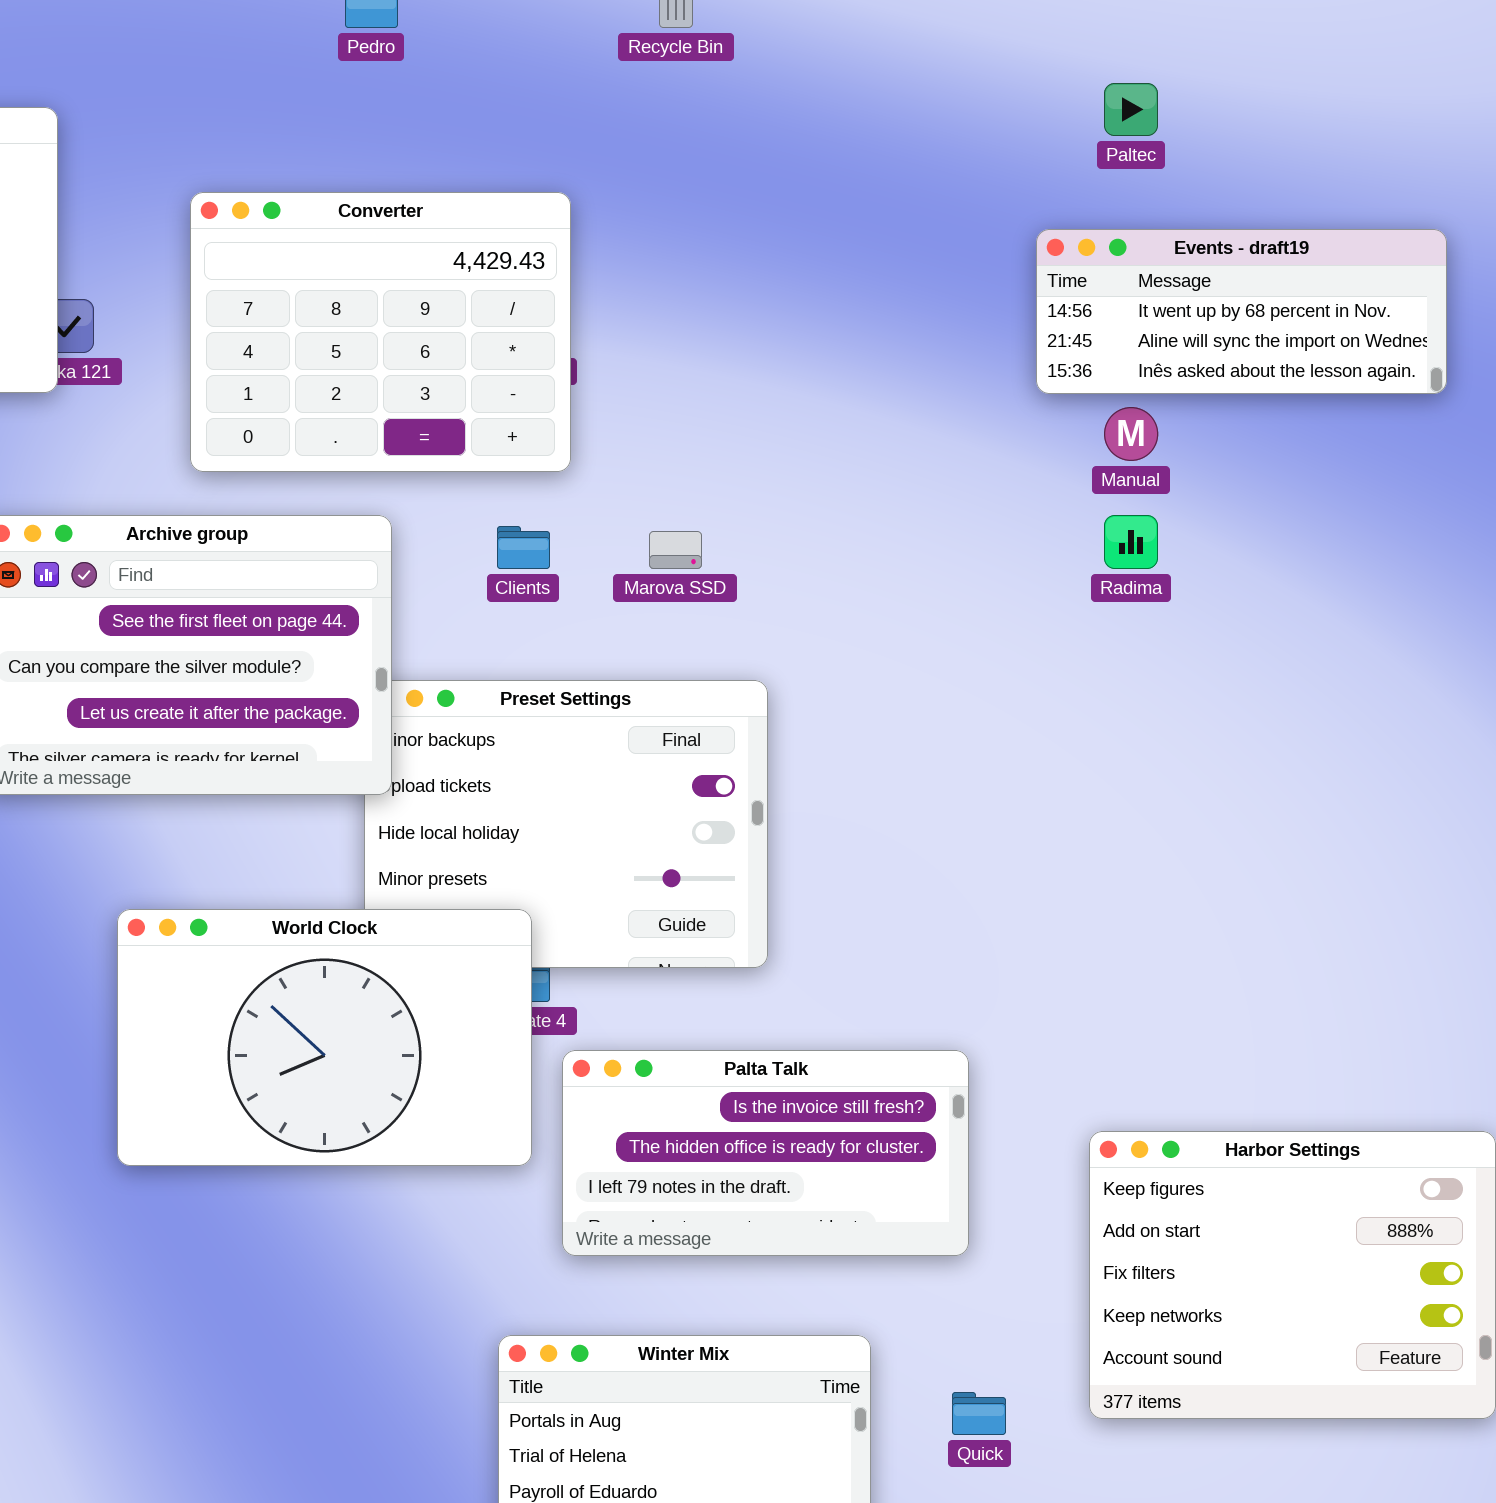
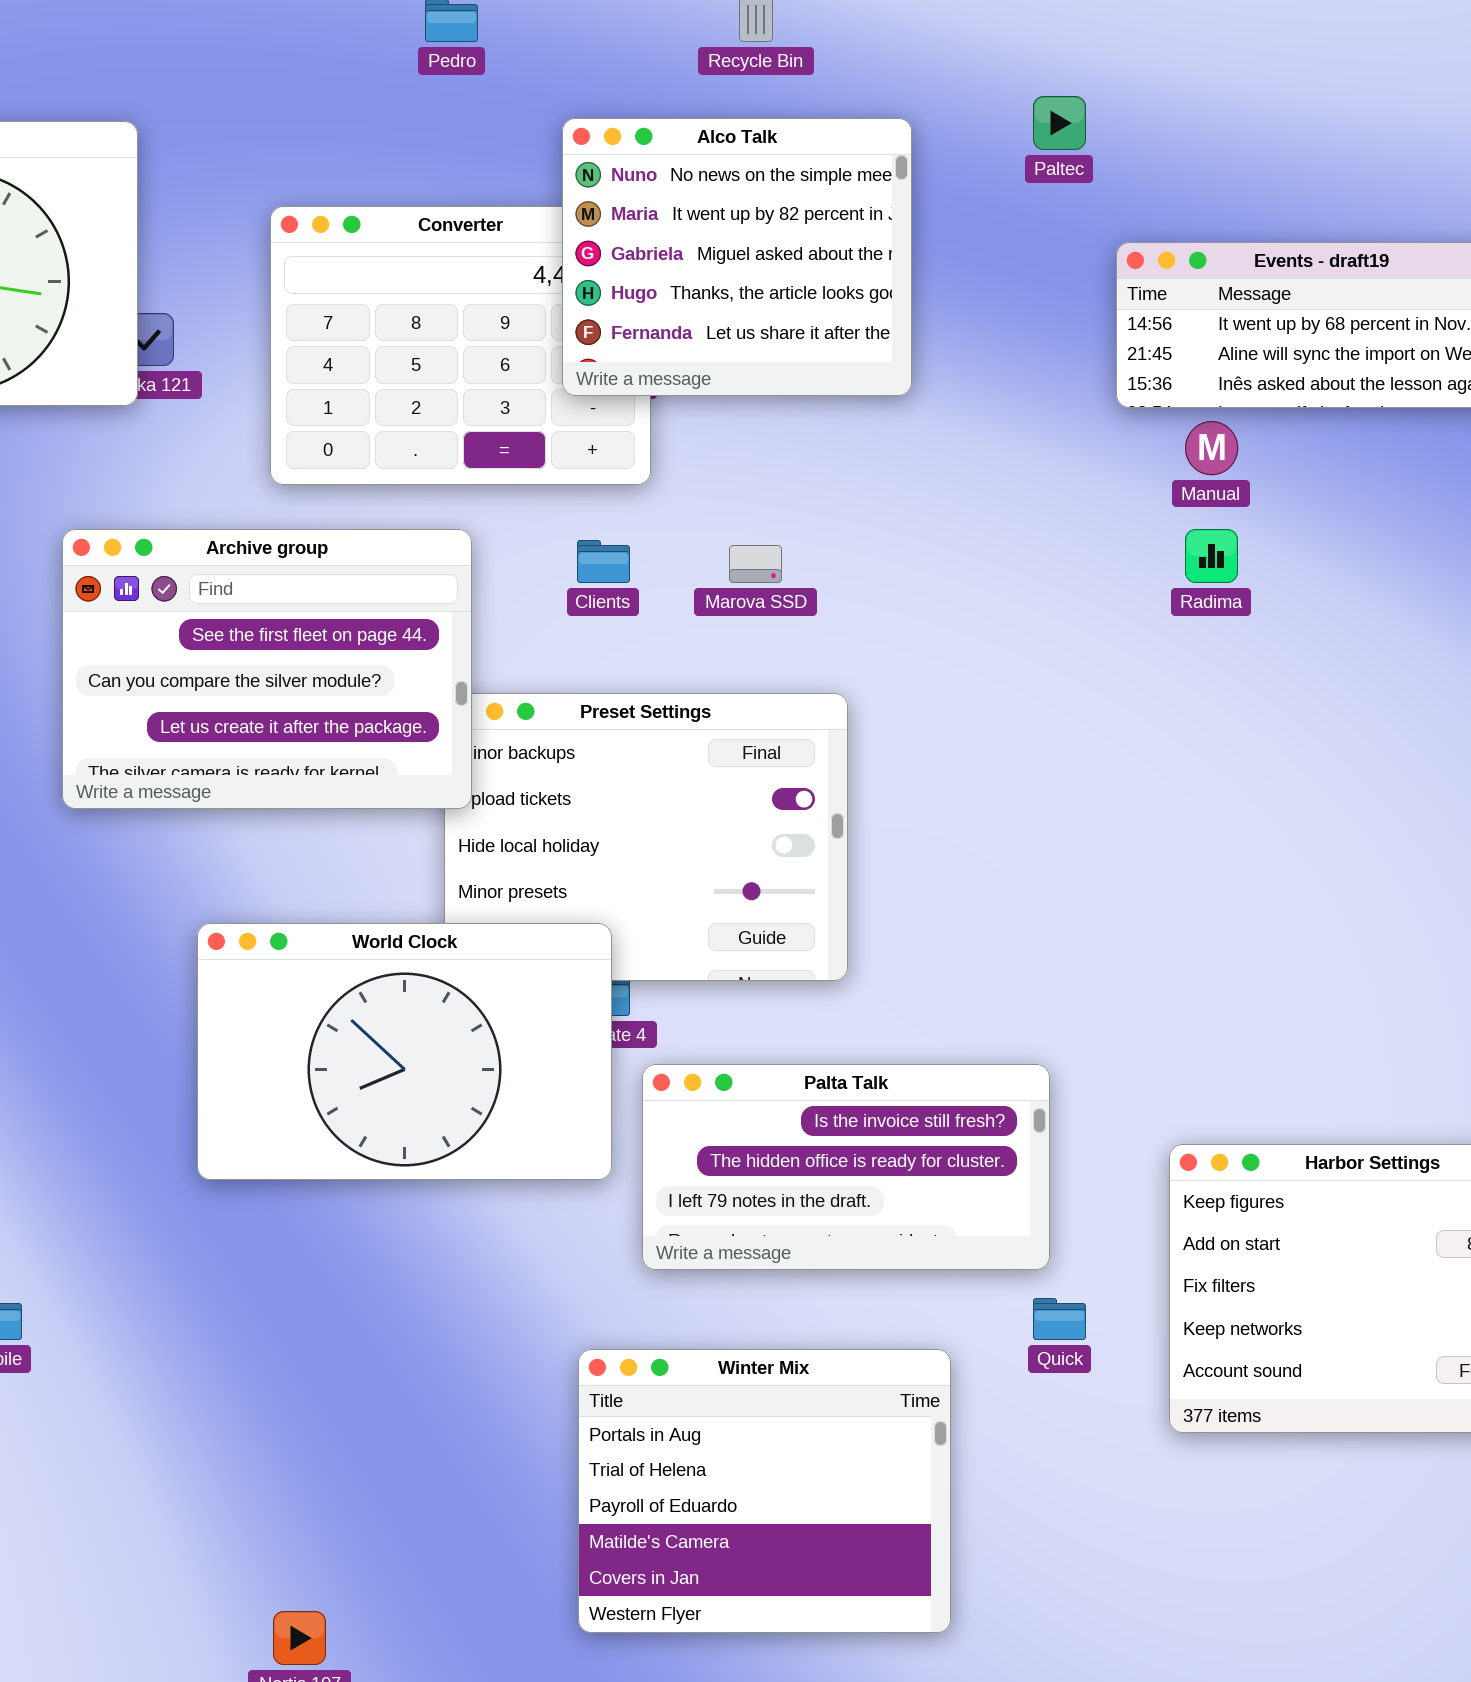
Paltec: [1104,83,1158,136] -> [1033,96,1086,150], moved
Alco Talk: none -> [562,118,912,396], opened
Quick: [952,1392,1006,1435] -> [1033,1298,1086,1340], moved

